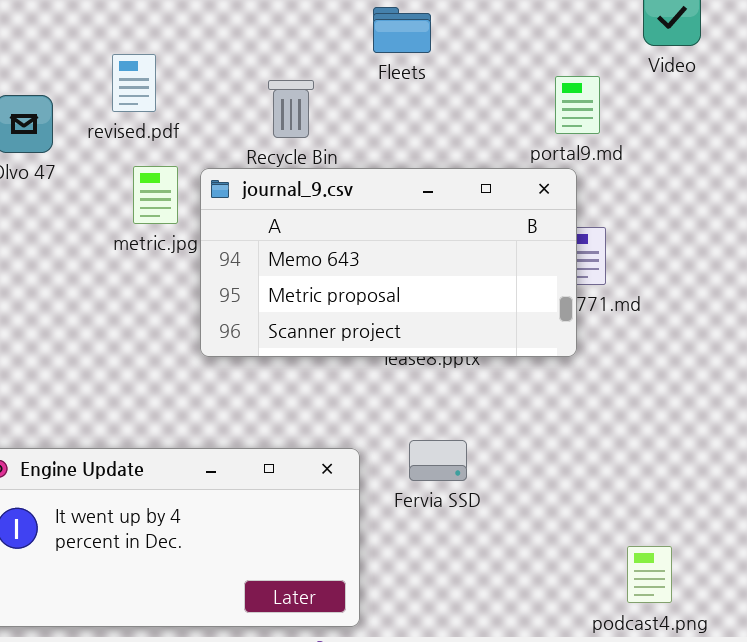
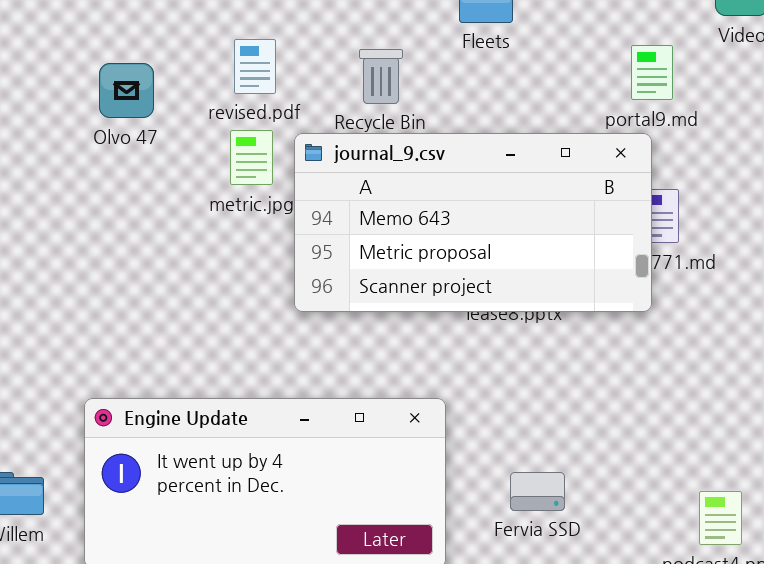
revised.pdf: [112,54,156,112] -> [234,39,276,94], moved
Fervia SSD: [409,440,467,481] -> [510,472,565,511], moved

